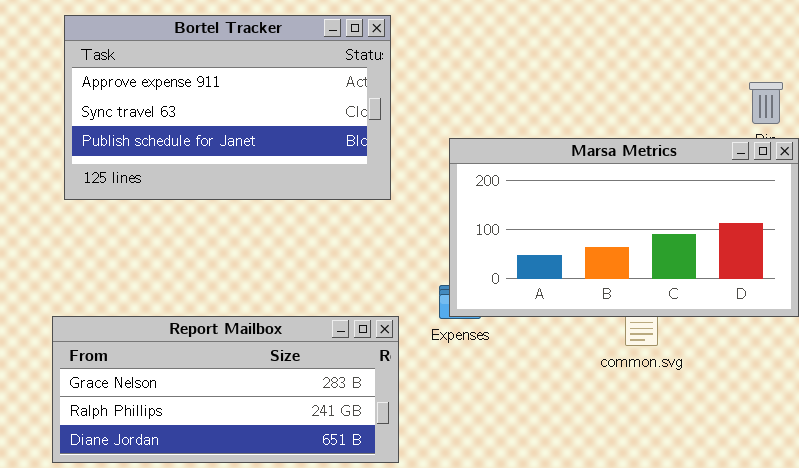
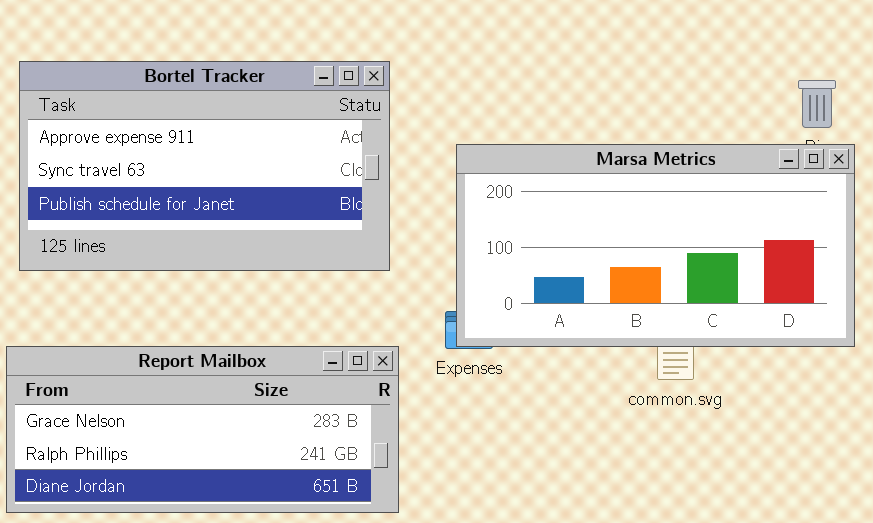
Bortel Tracker: [64,15,391,200] -> [19,61,390,271], moved

